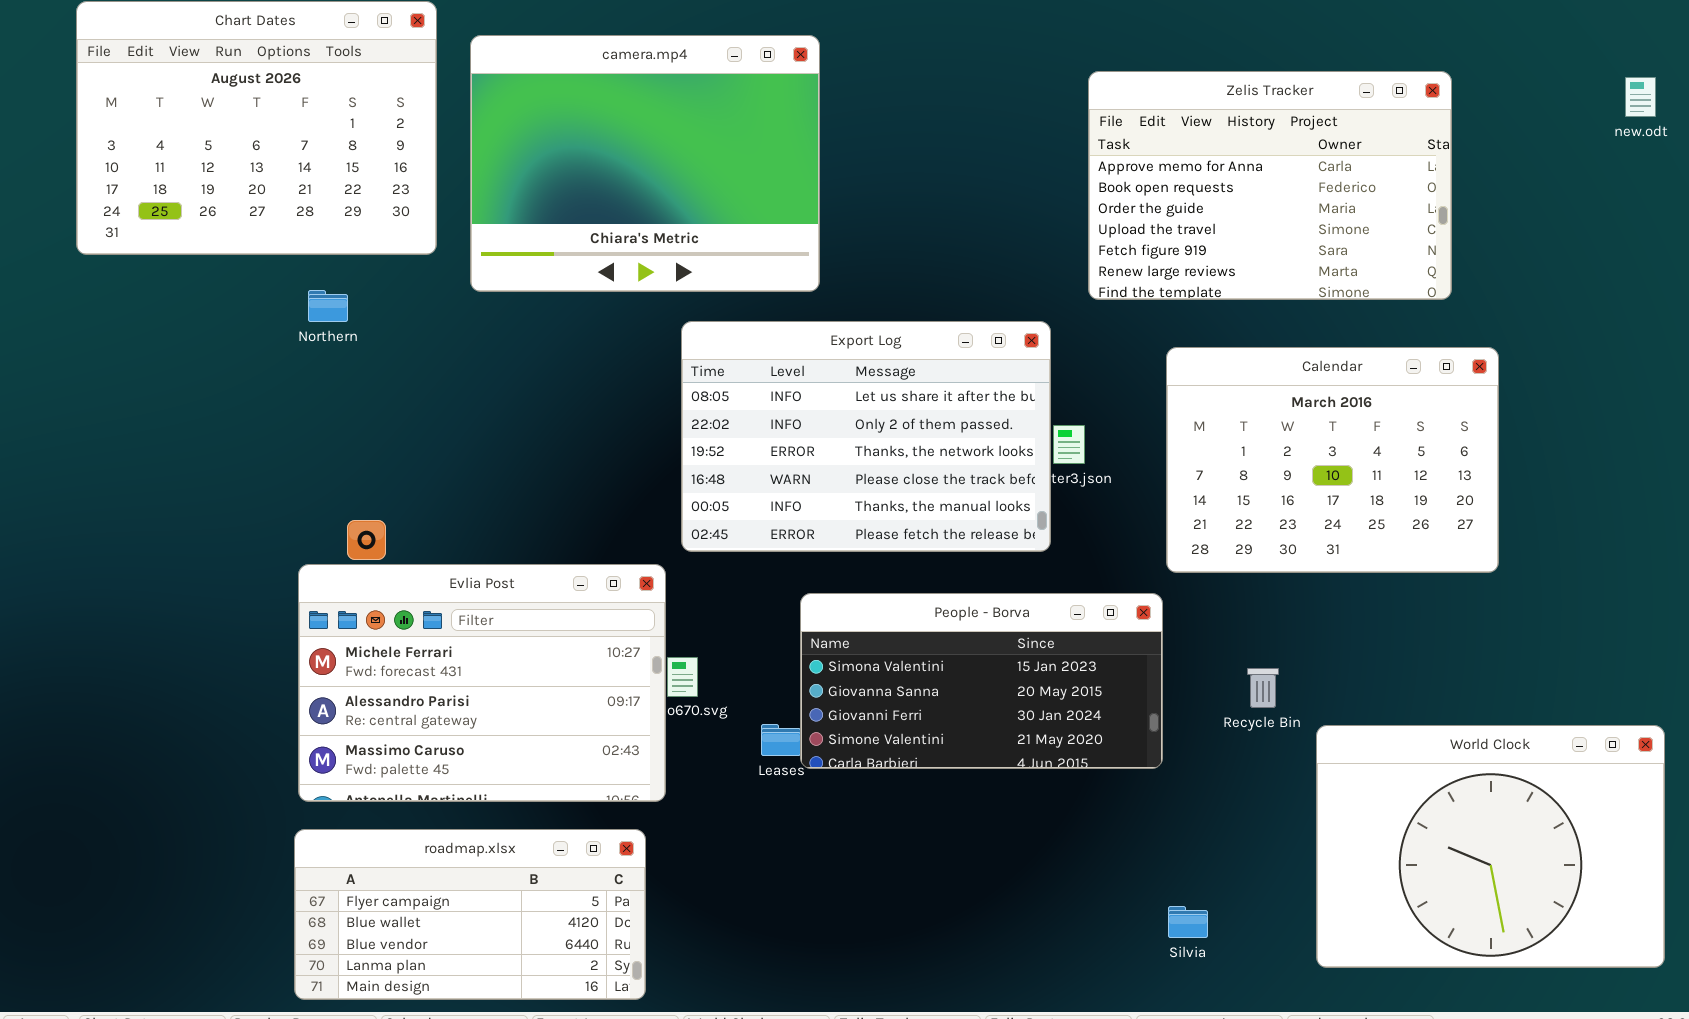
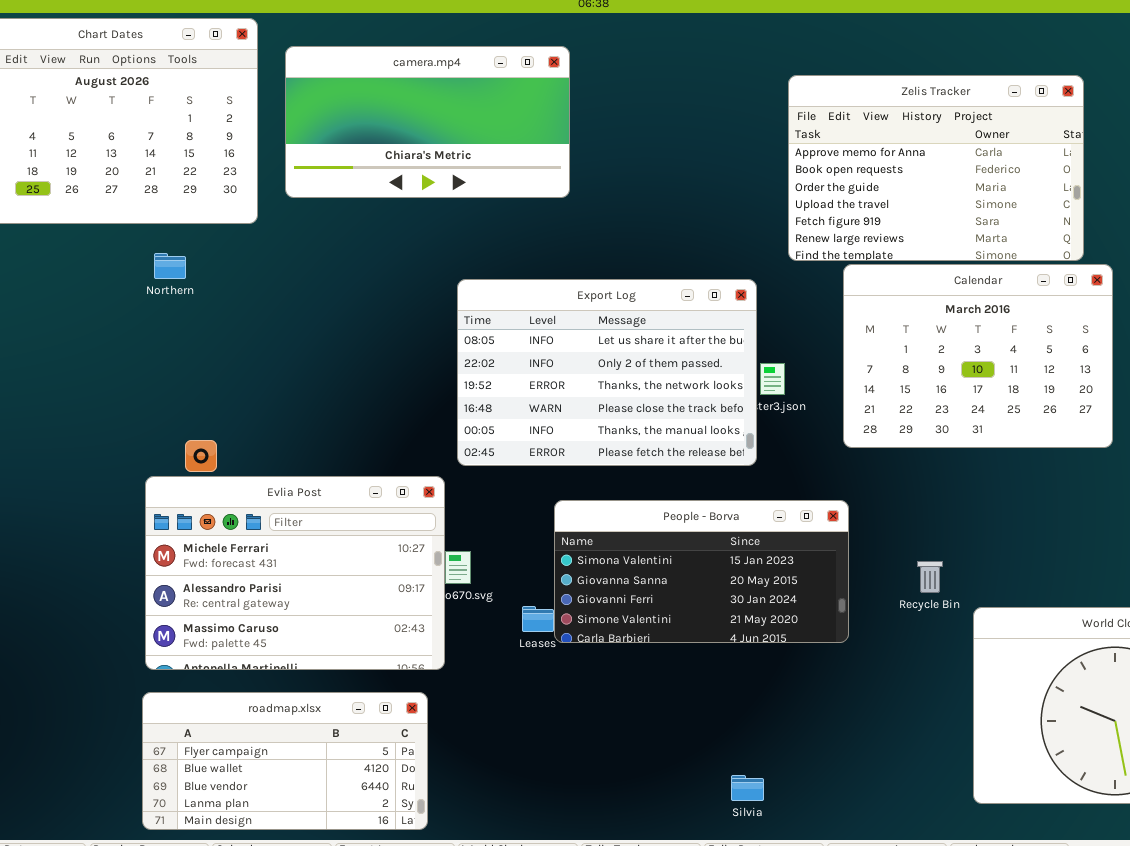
camera.mp4: [470,35,820,292] -> [285,46,570,198], resized
Calendar: [1166,347,1499,573] -> [843,264,1113,448], moved
Silvia: [1168,906,1208,938] -> [731,775,764,801], moved

